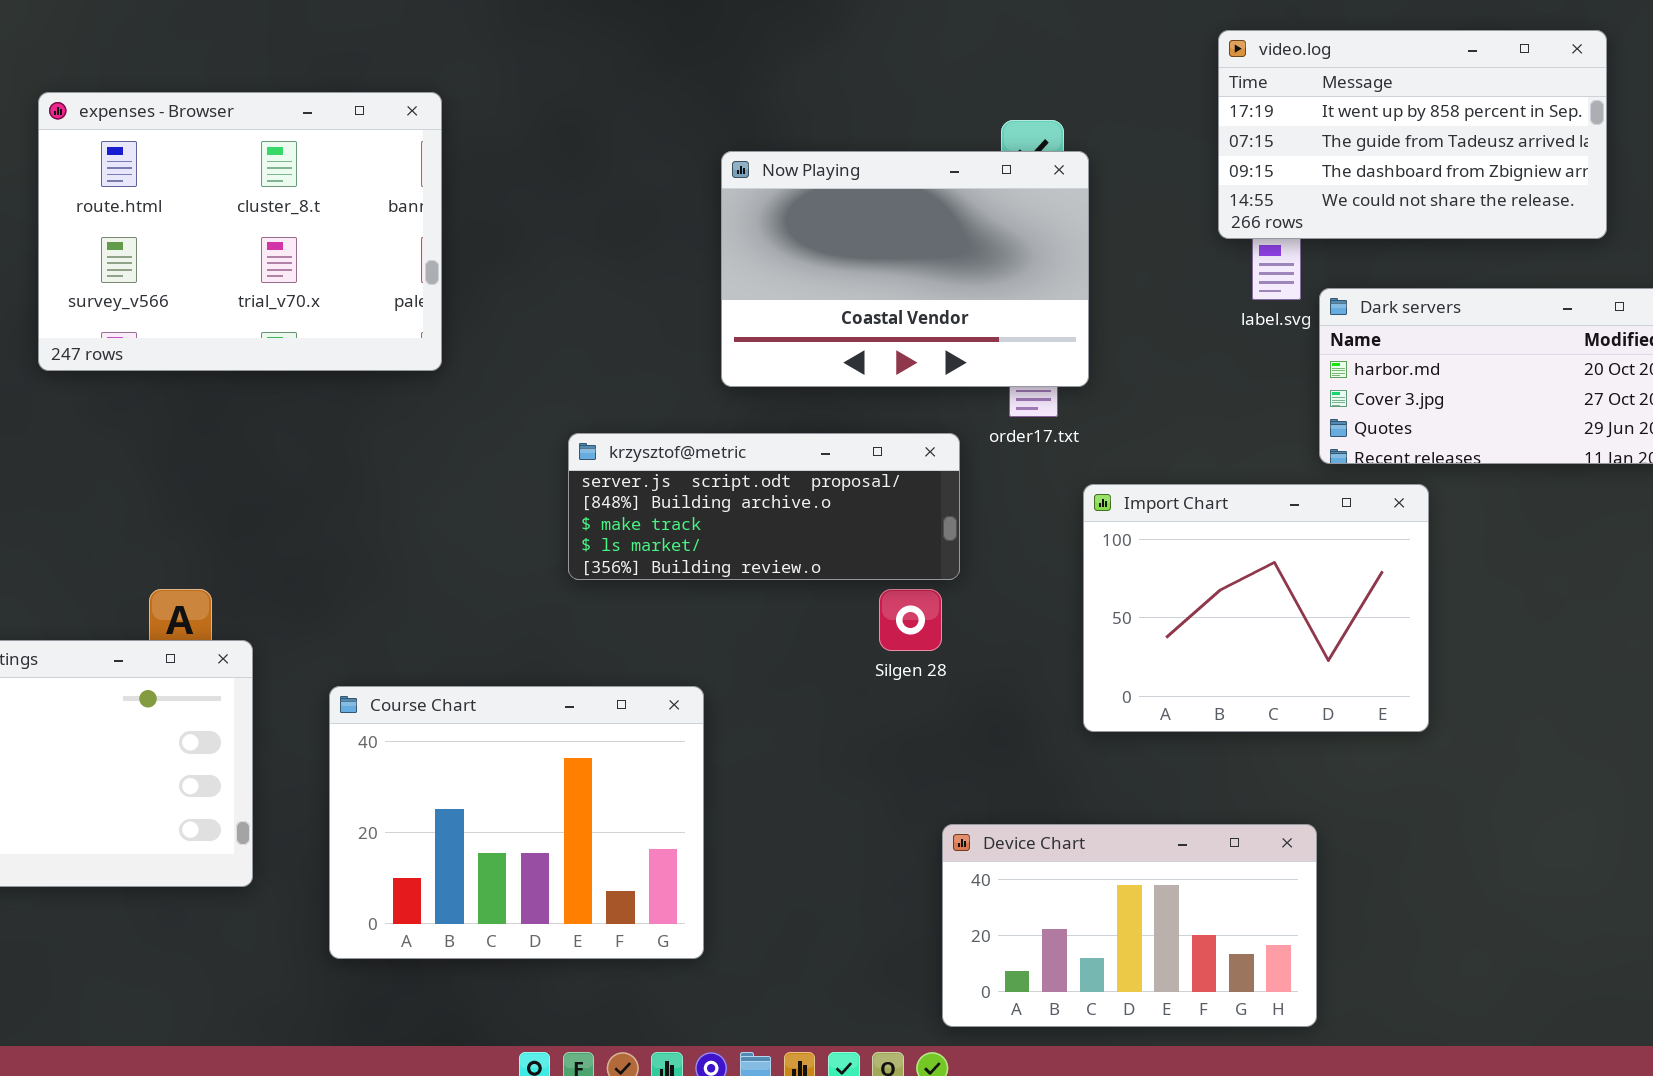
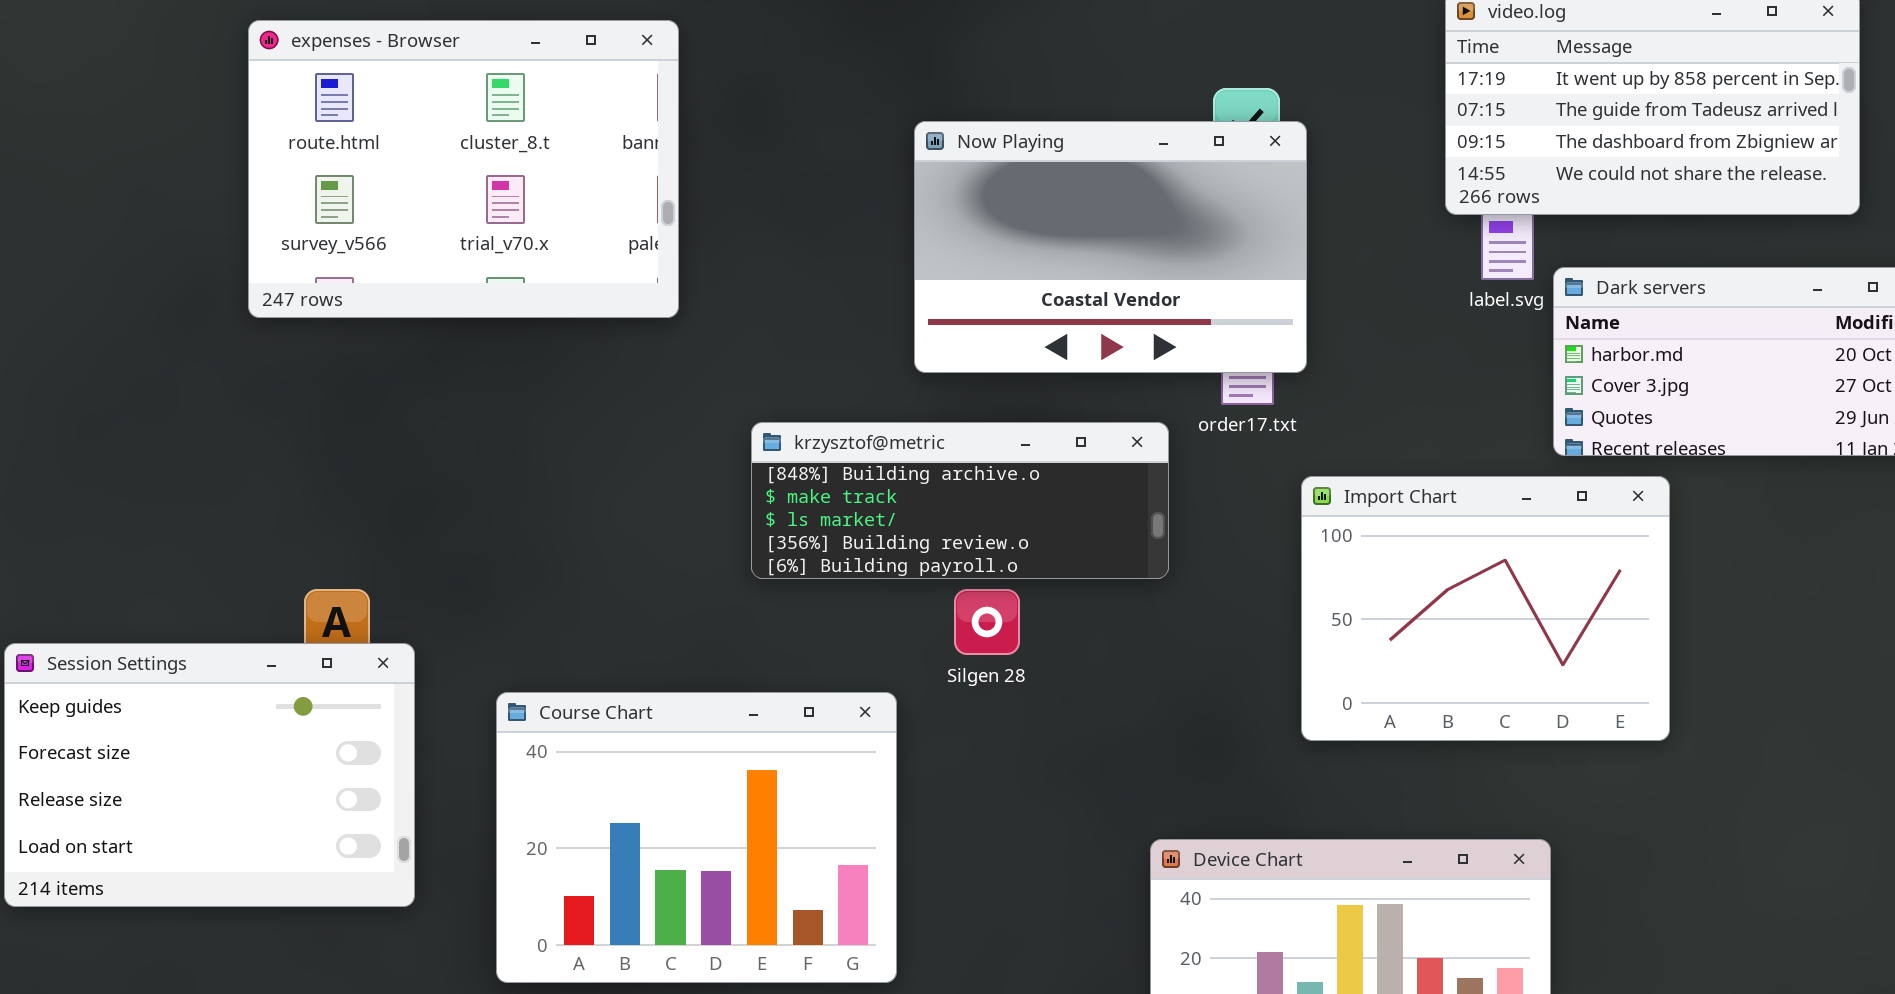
expenses - Browser: [38,92,442,371] -> [248,20,679,318], moved
krzysztof@metric: [568,433,960,580] -> [751,422,1169,579], scrolled down 1 row
Silgen 28: [879,589,942,651] -> [954,589,1020,655], moved

